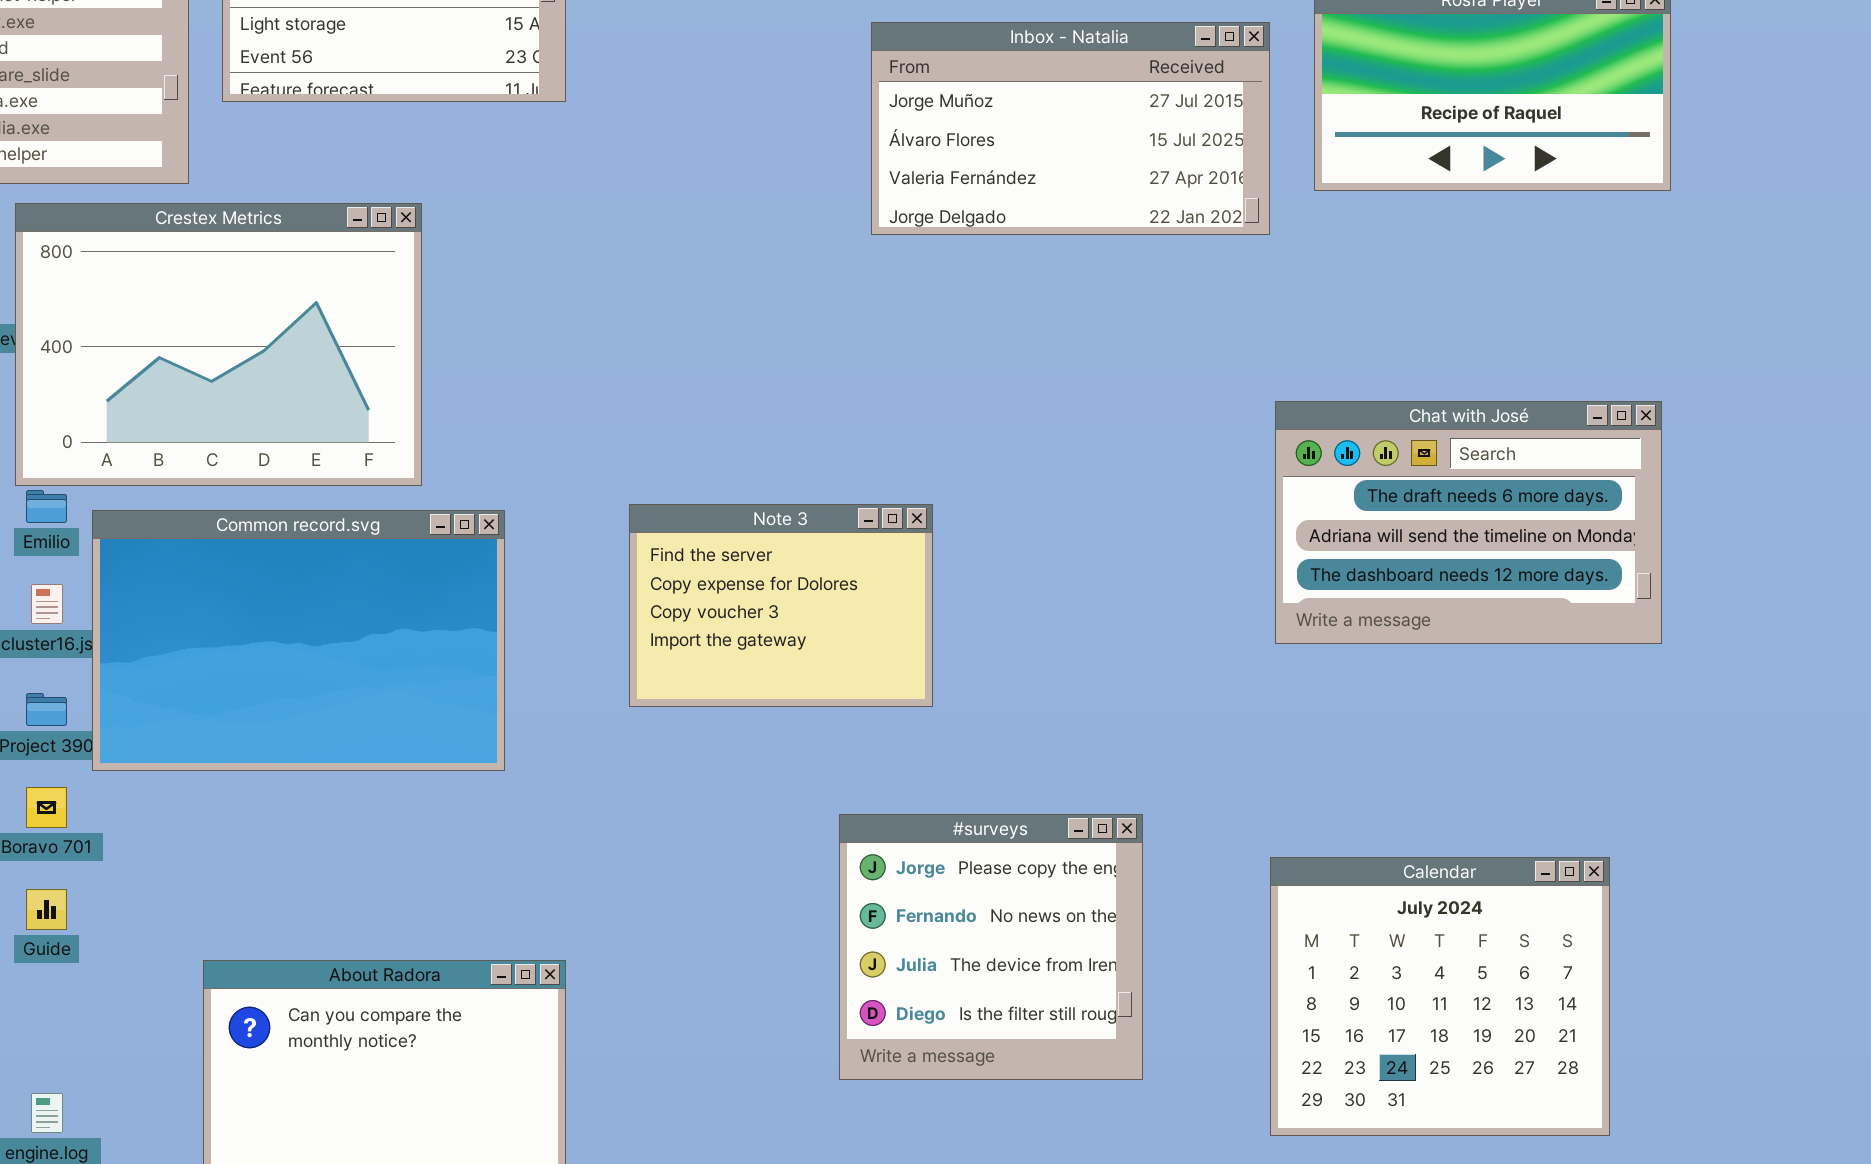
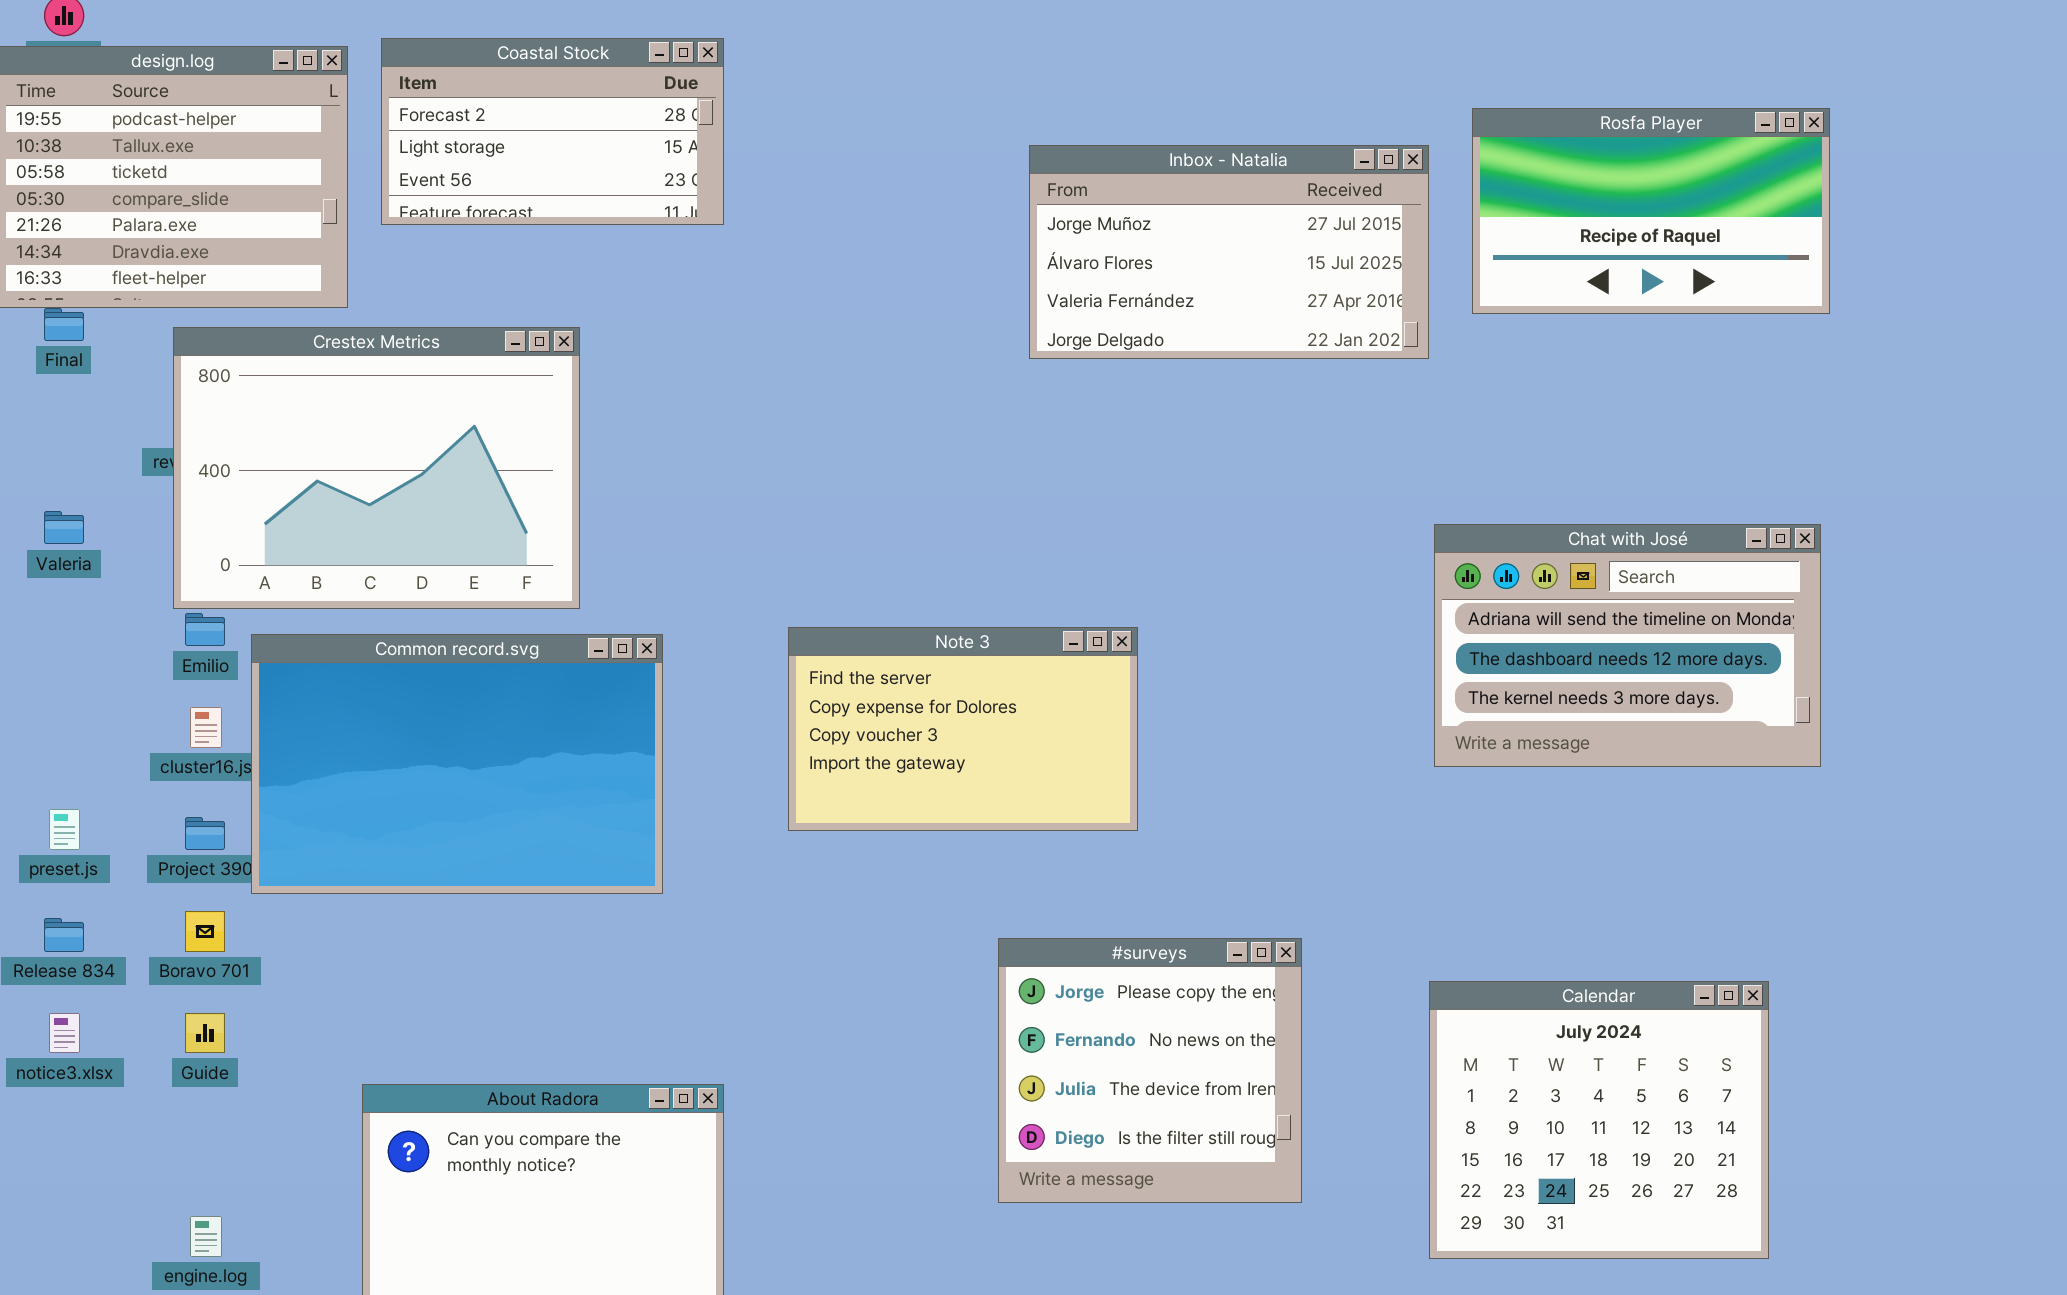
Chat with José: [1275,401,1662,644] -> [1434,524,1821,767], scrolled down 1 row
Note 3: [629,504,933,707] -> [788,627,1138,831], resized

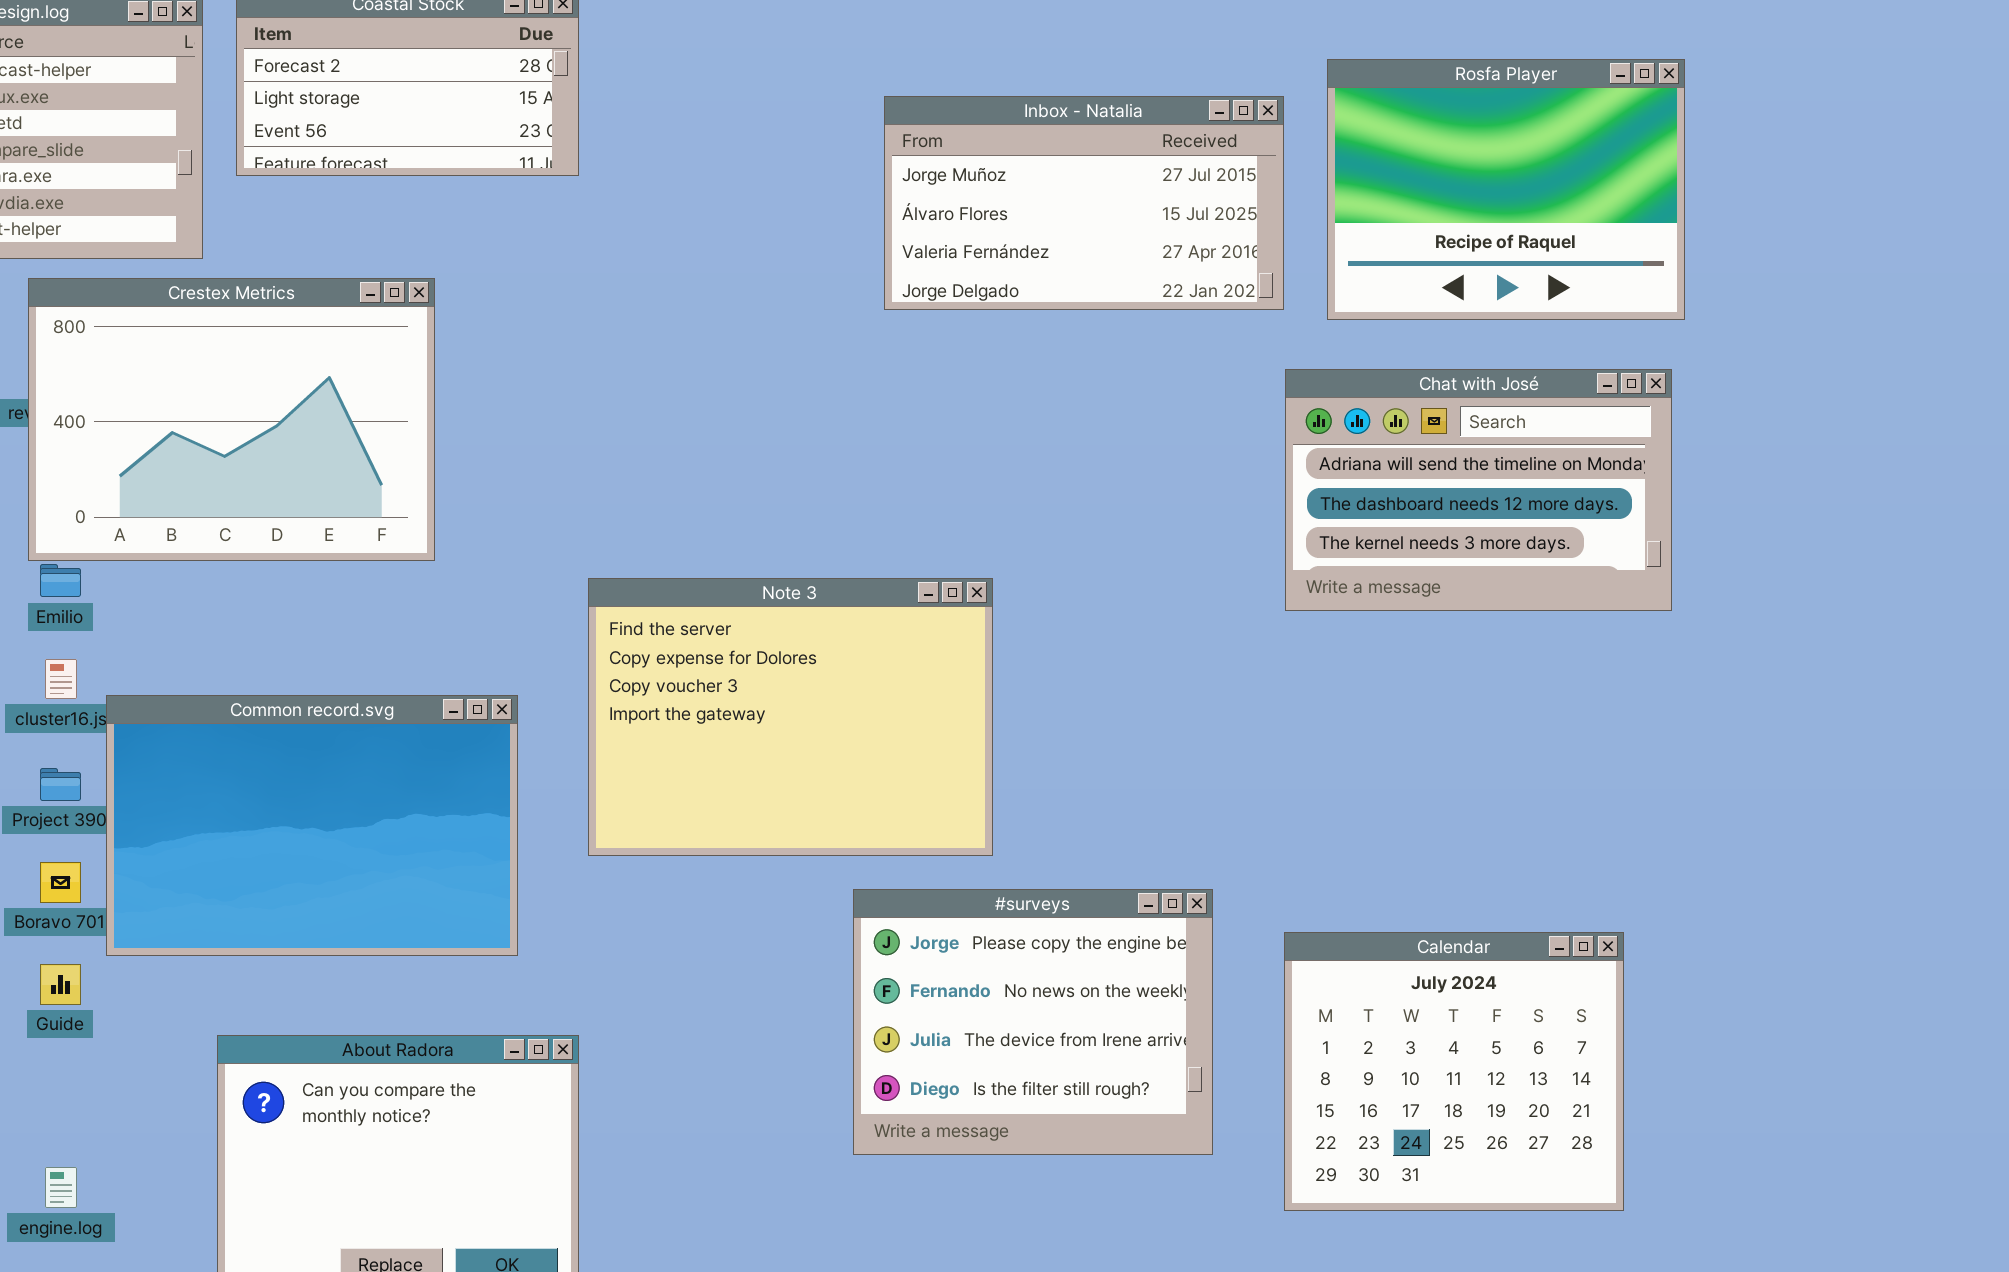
Rosfa Player: [1472,108,1830,314] -> [1327,59,1685,320], resized
Chat with José: [1434,524,1821,767] -> [1285,369,1672,611], moved
Note 3: [788,627,1138,831] -> [588,578,993,856], resized
Common record.svg: [251,634,663,894] -> [106,695,518,956], moved
#surveys: [998,938,1302,1203] -> [853,889,1213,1155], resized

